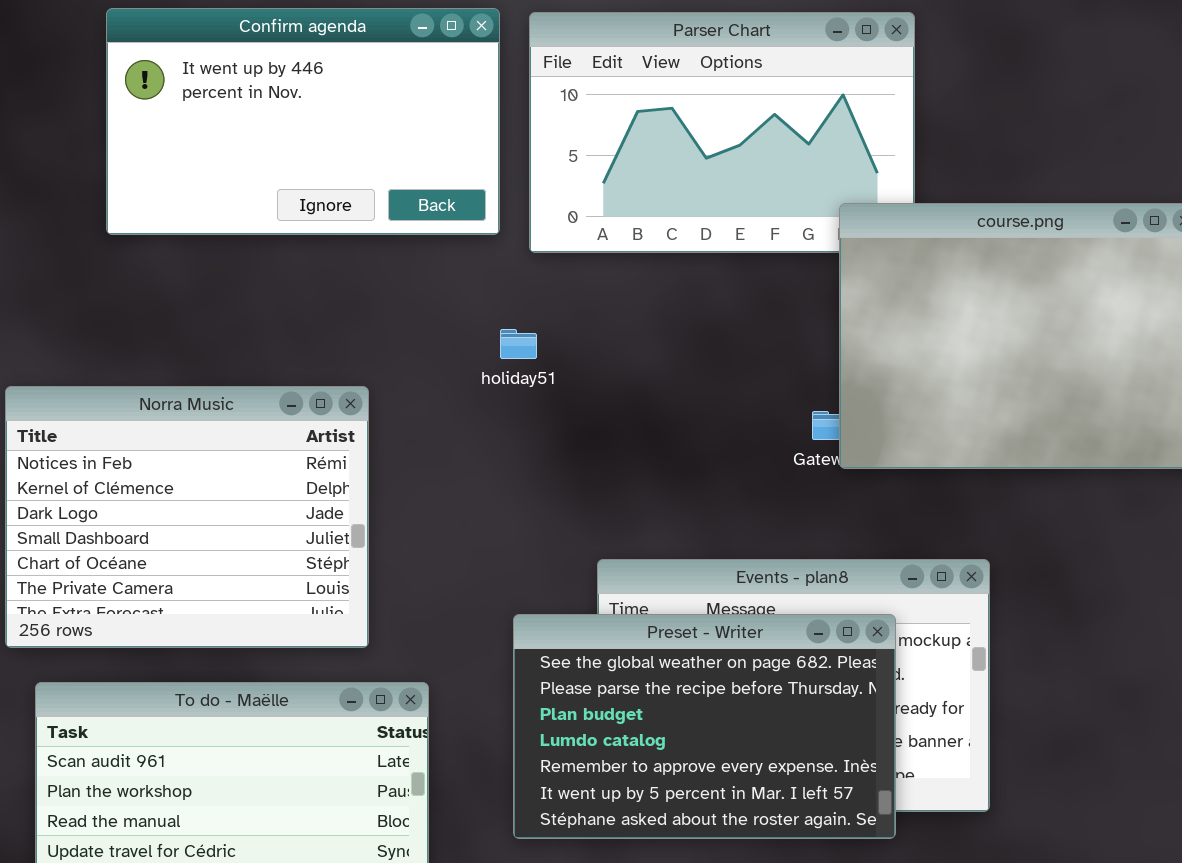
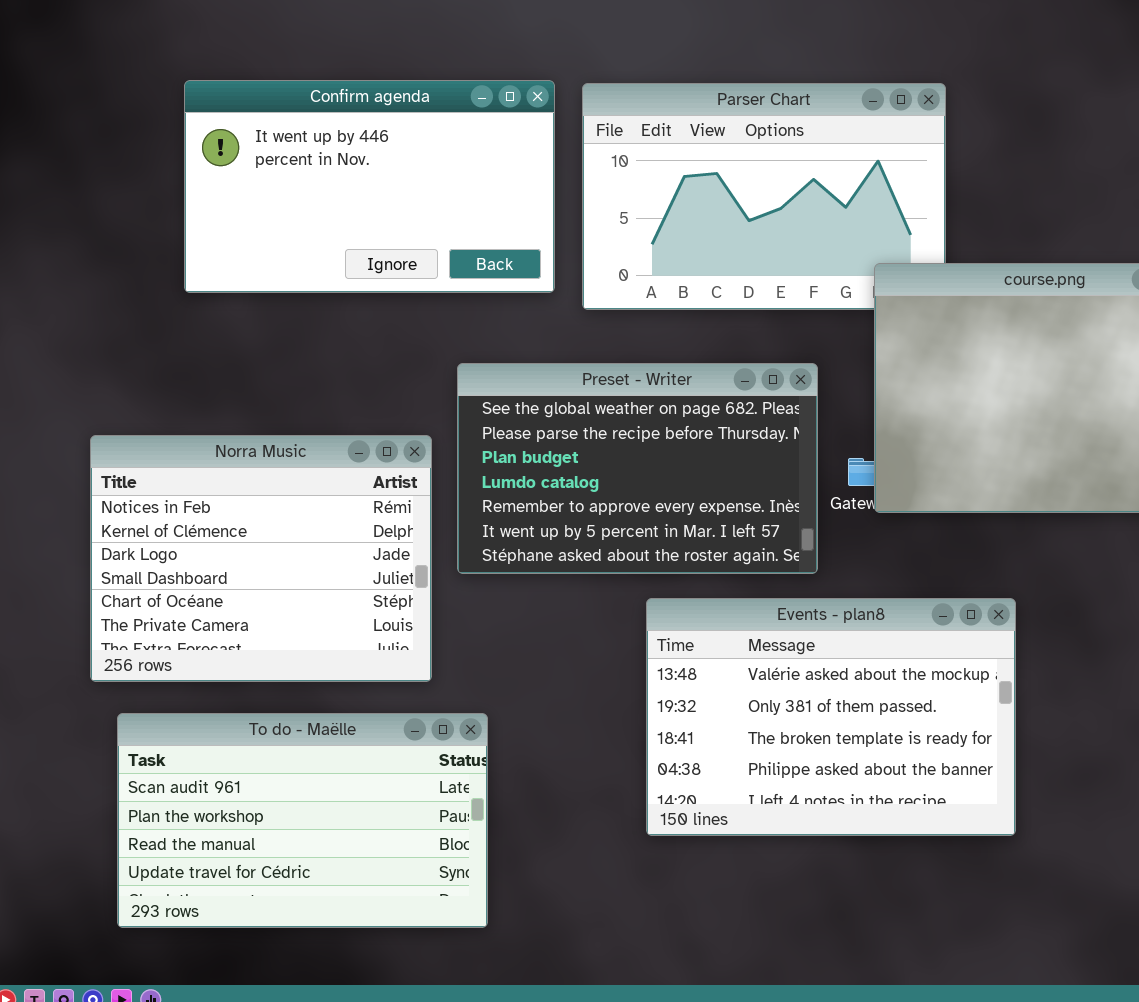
Preset - Writer: [513,614,896,839] -> [457,363,818,574], moved

